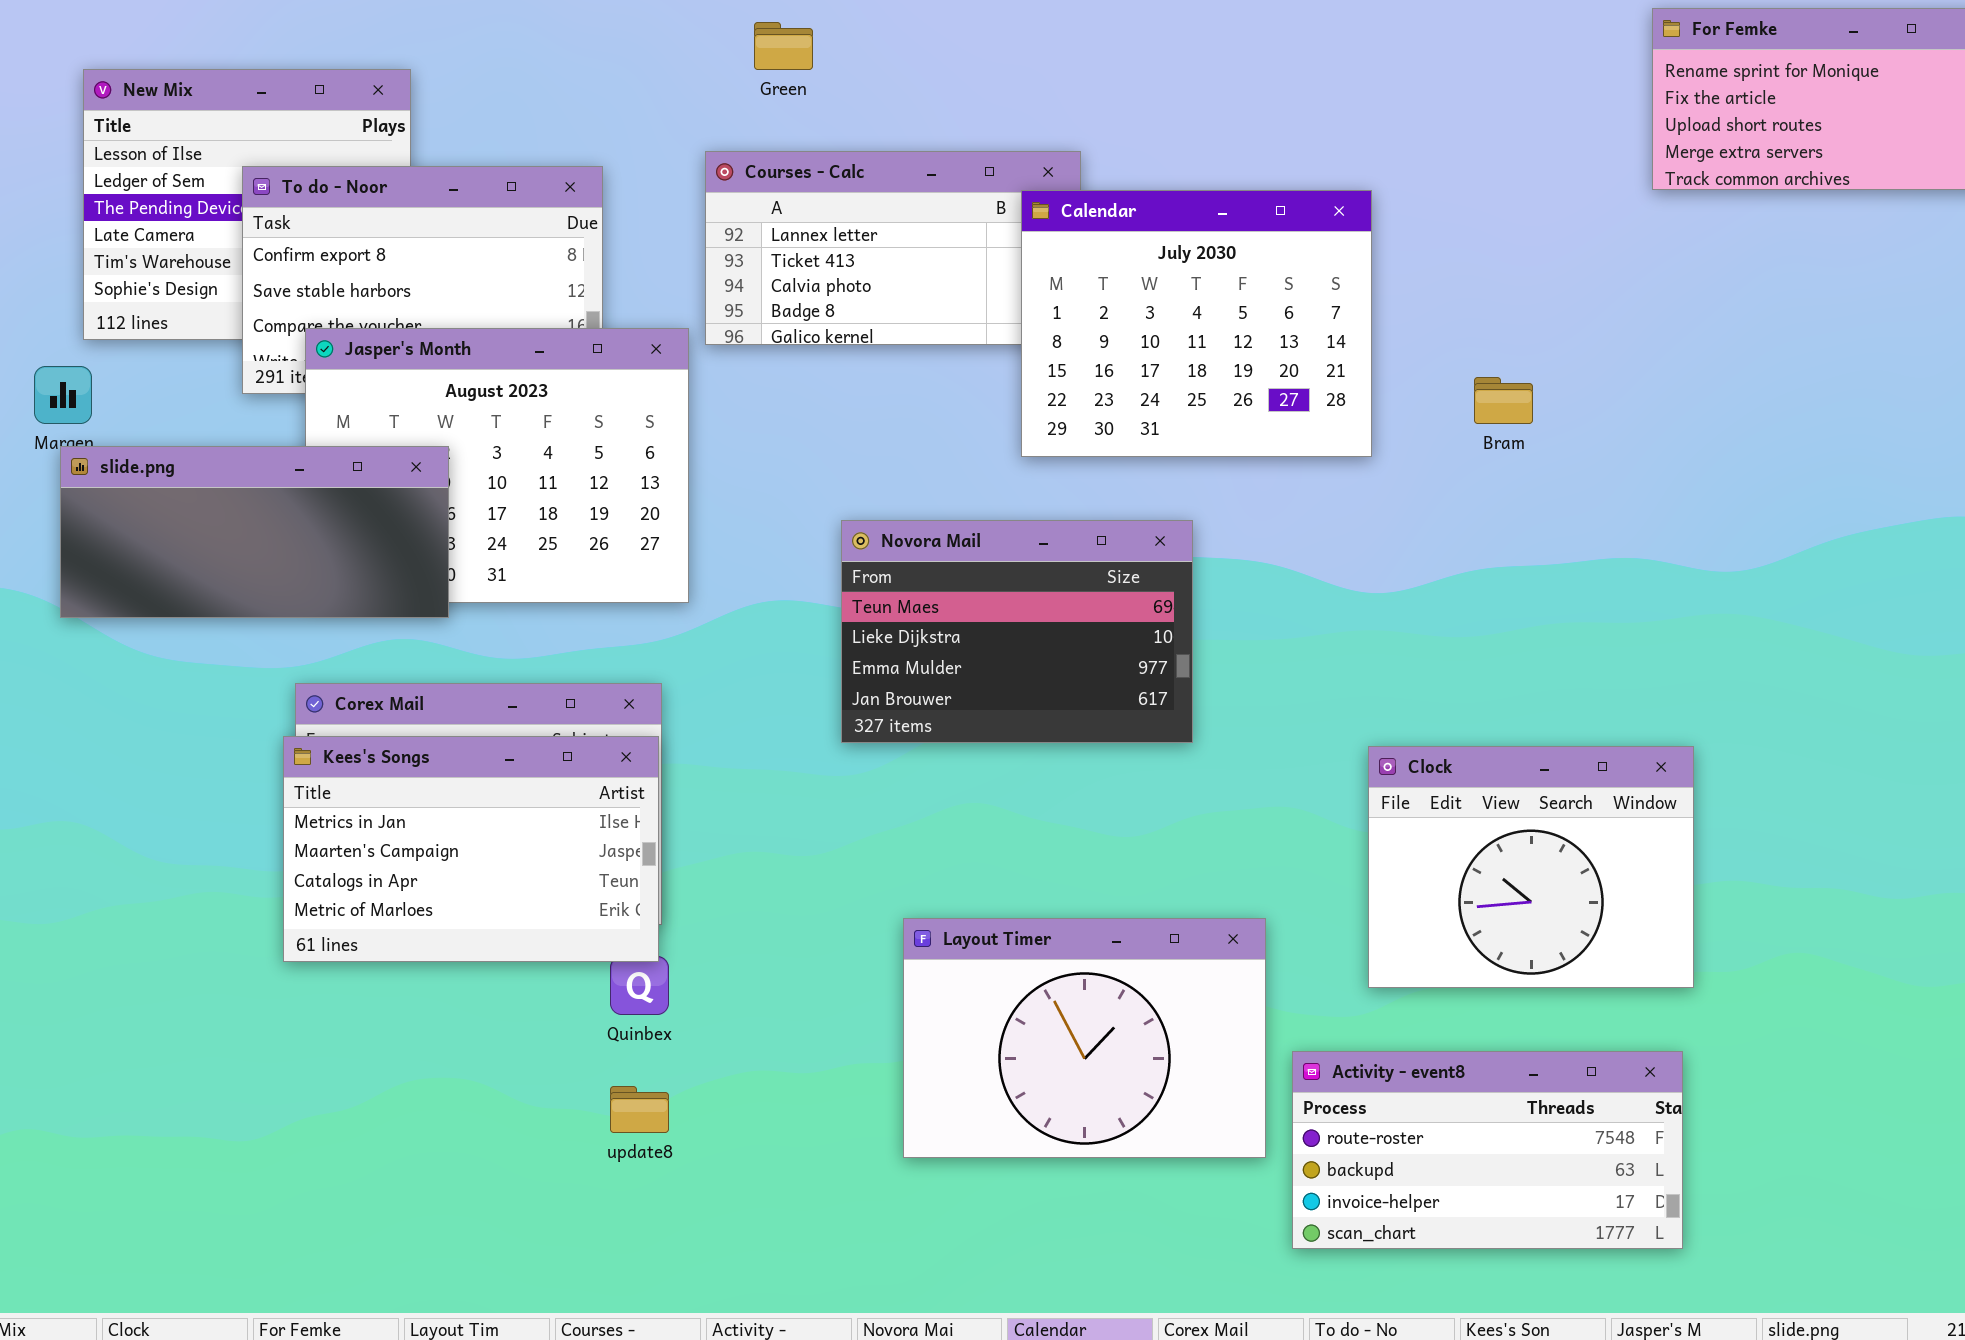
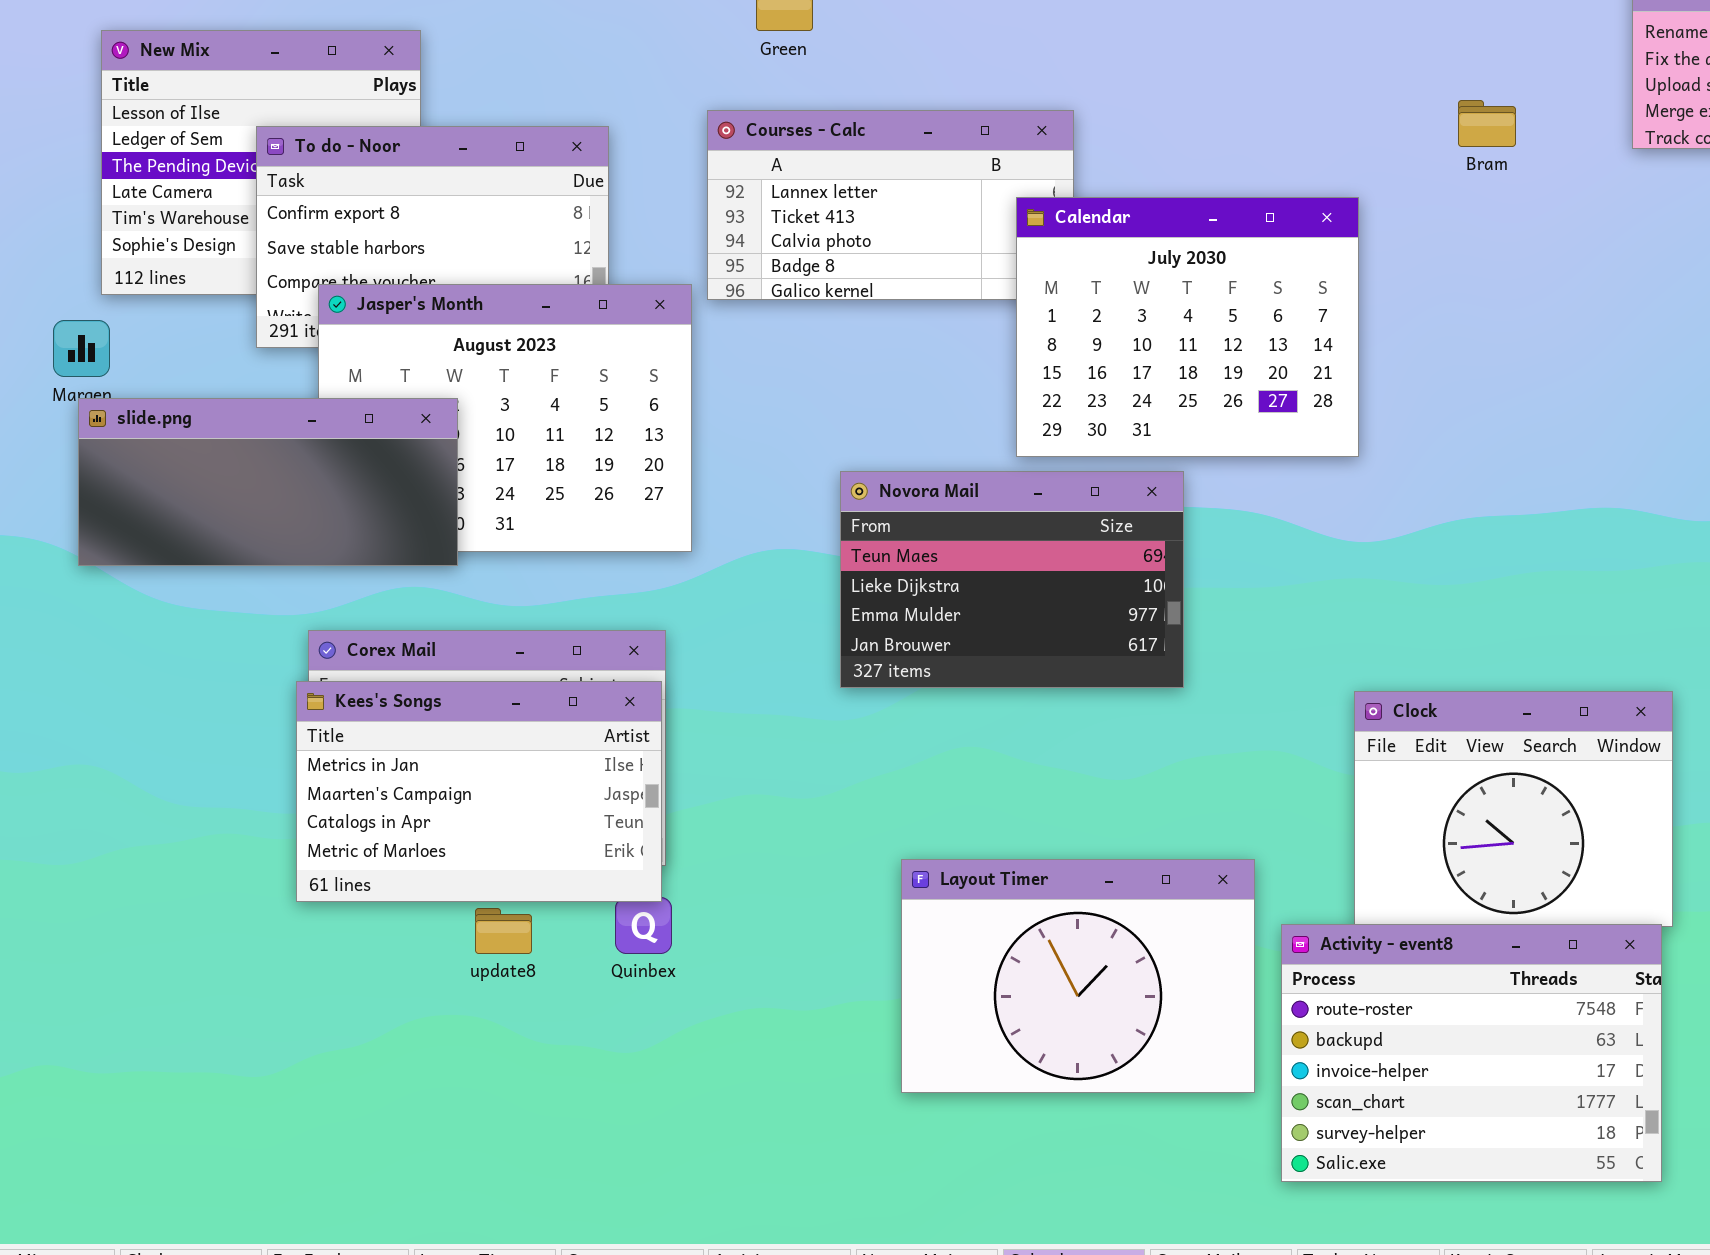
Calendar: [1021,190,1372,457] -> [1016,197,1359,457], moved
Bram: [1474,377,1533,424] -> [1458,100,1516,147], moved
Activity - event8: [1292,1051,1683,1249] -> [1281,924,1662,1182], resized
update8: [610,1086,669,1133] -> [475,908,532,954], moved

